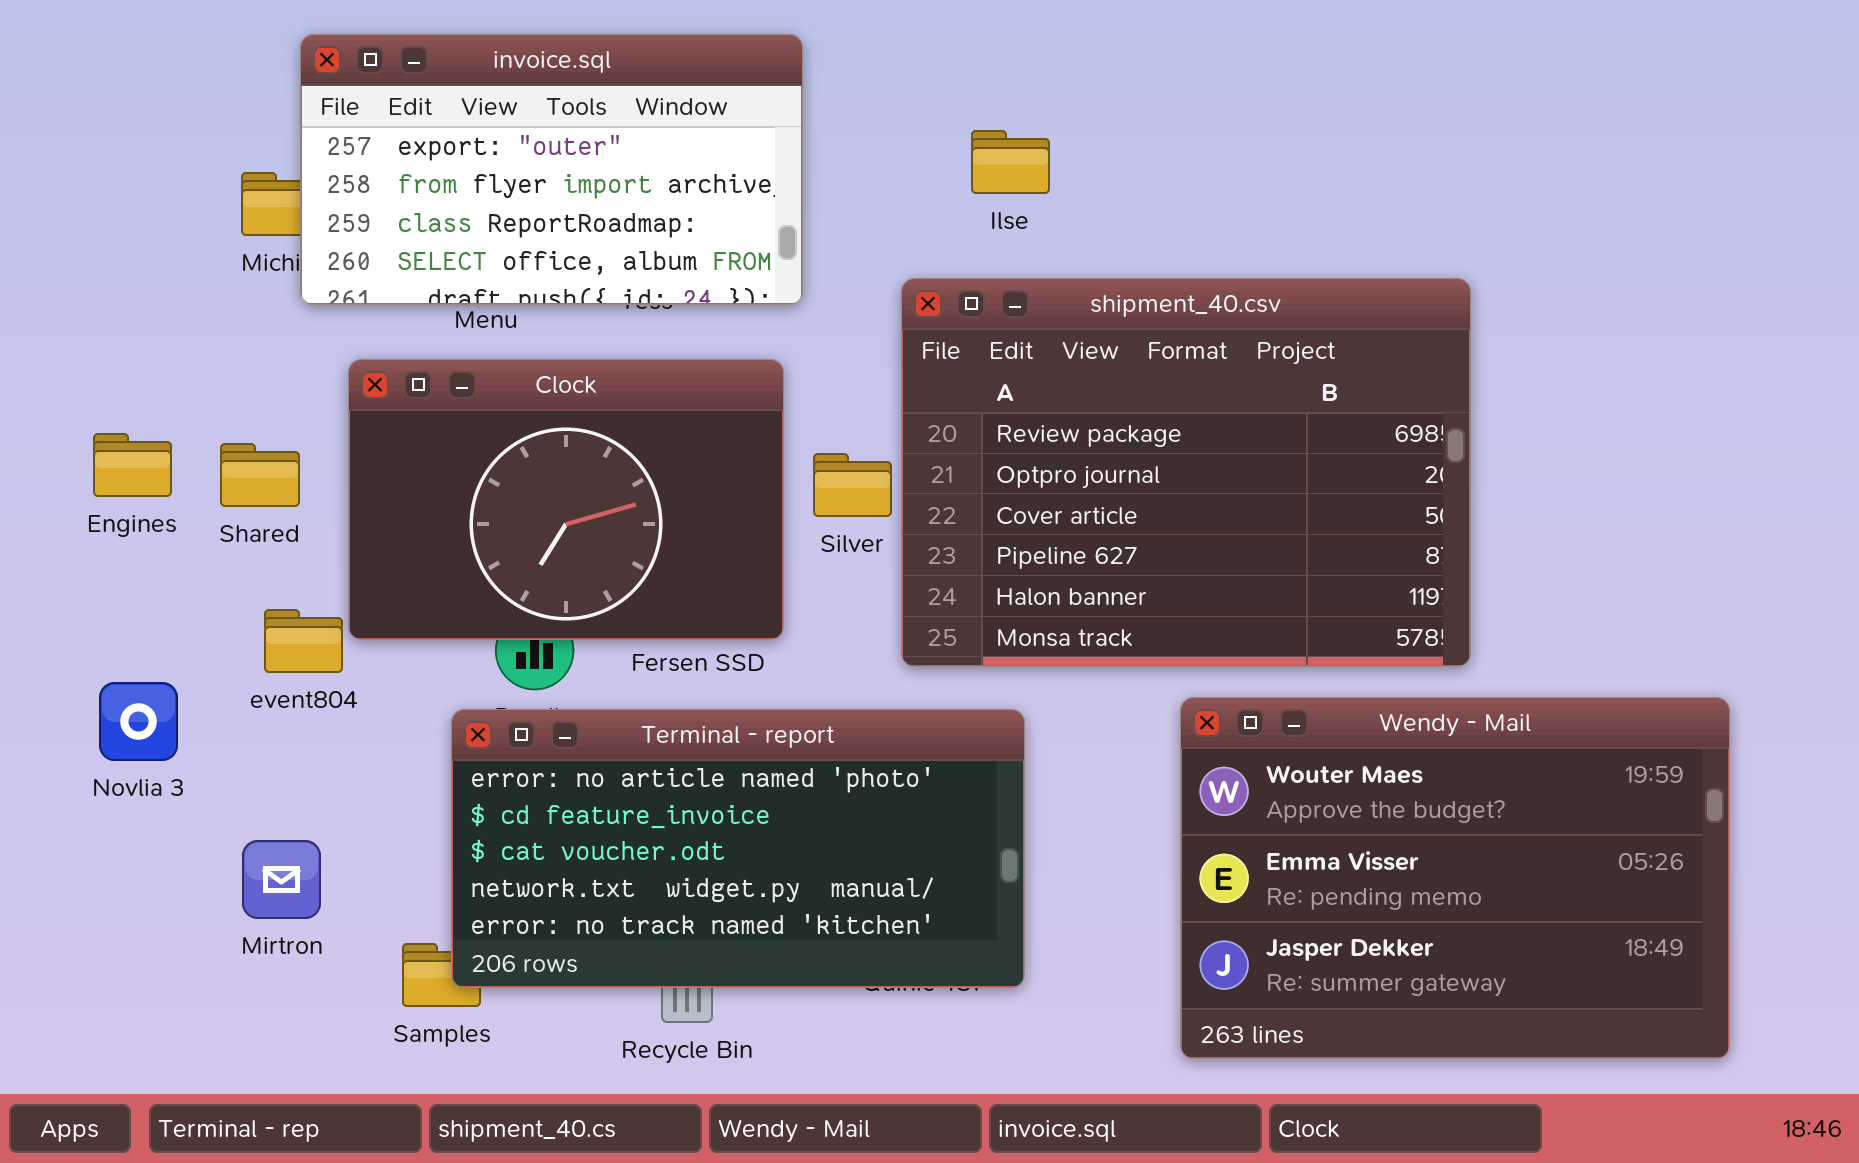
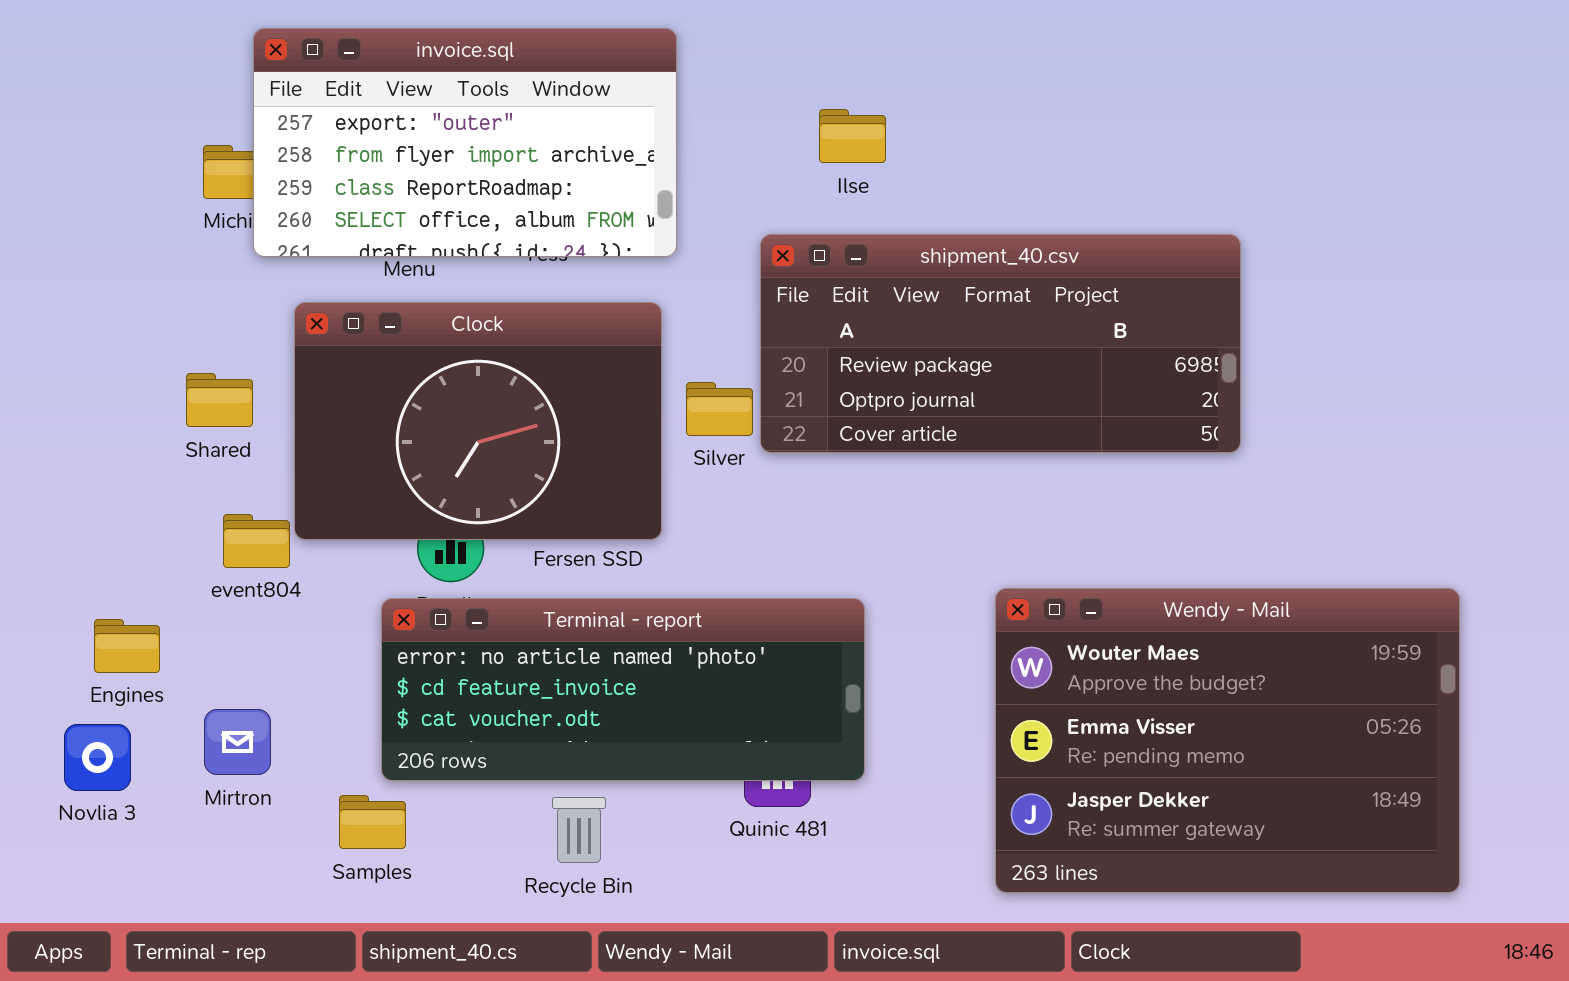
shipment_40.csv: [901,278,1471,667] -> [760,234,1241,453], resized
Engines: [93,433,172,497] -> [94,619,160,673], moved
Novlia 3: [99,682,178,761] -> [64,724,131,791], moved
Terminal - report: [451,709,1025,988] -> [381,598,865,781], resized

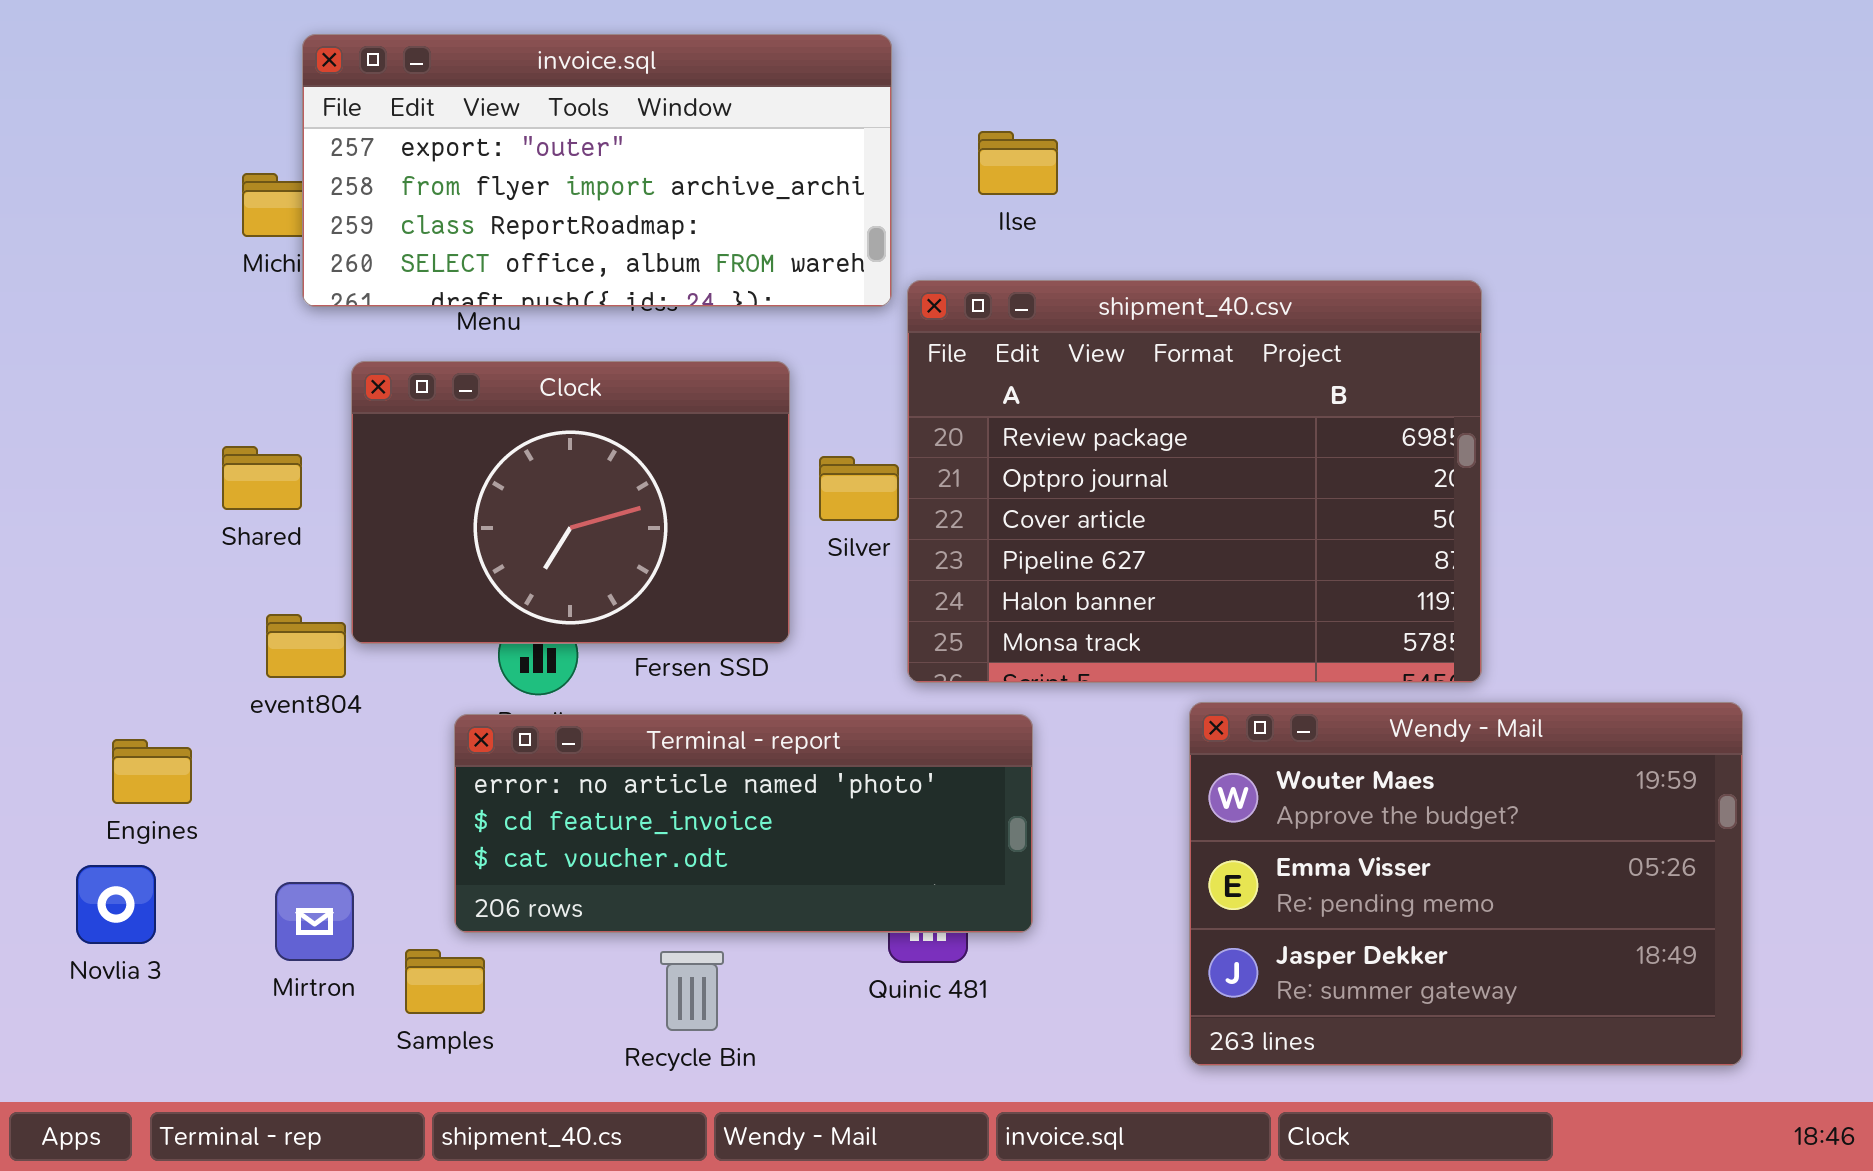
invoice.sql: [253,28,677,257] -> [302,34,892,307], resized
shipment_40.csv: [760,234,1241,453] -> [907,280,1482,683], resized
Mirtron: [204,709,271,775] -> [275,882,354,961], moved

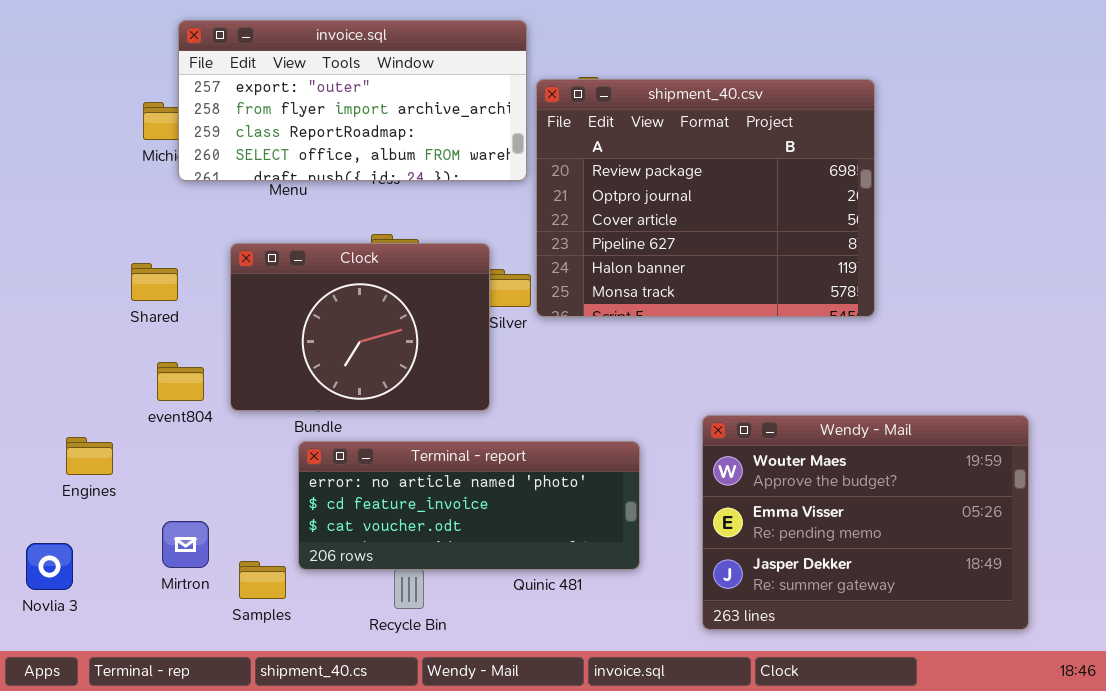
shipment_40.csv: [907,280,1482,683] -> [536,79,875,317], moved
Clock: [351,361,790,644] -> [230,243,490,411], moved
Terminal - report: [454,714,1033,933] -> [298,441,640,570], moved
Novlia 3: [76,865,156,944] -> [26,543,73,590], moved

